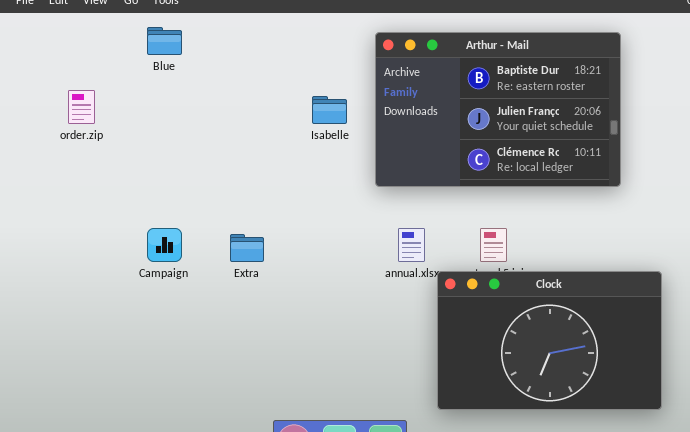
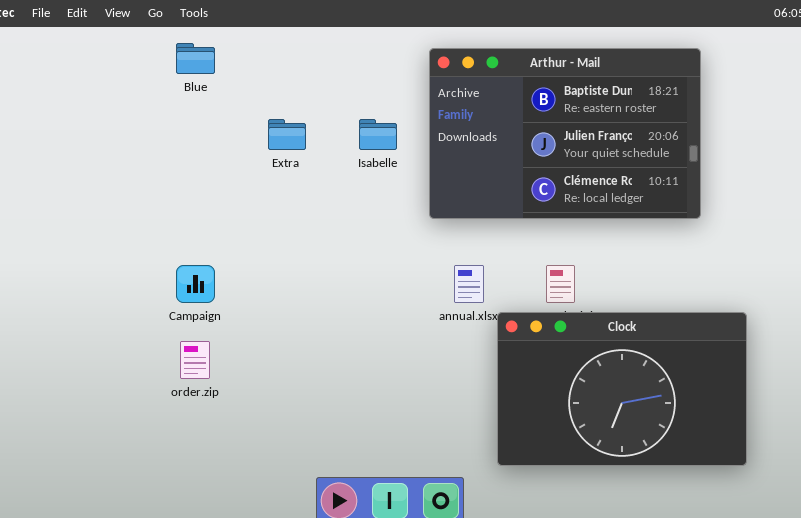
order.zip: [68,90,95,124] -> [180,341,210,379], moved
Extra: [230,234,264,262] -> [268,119,306,150], moved

